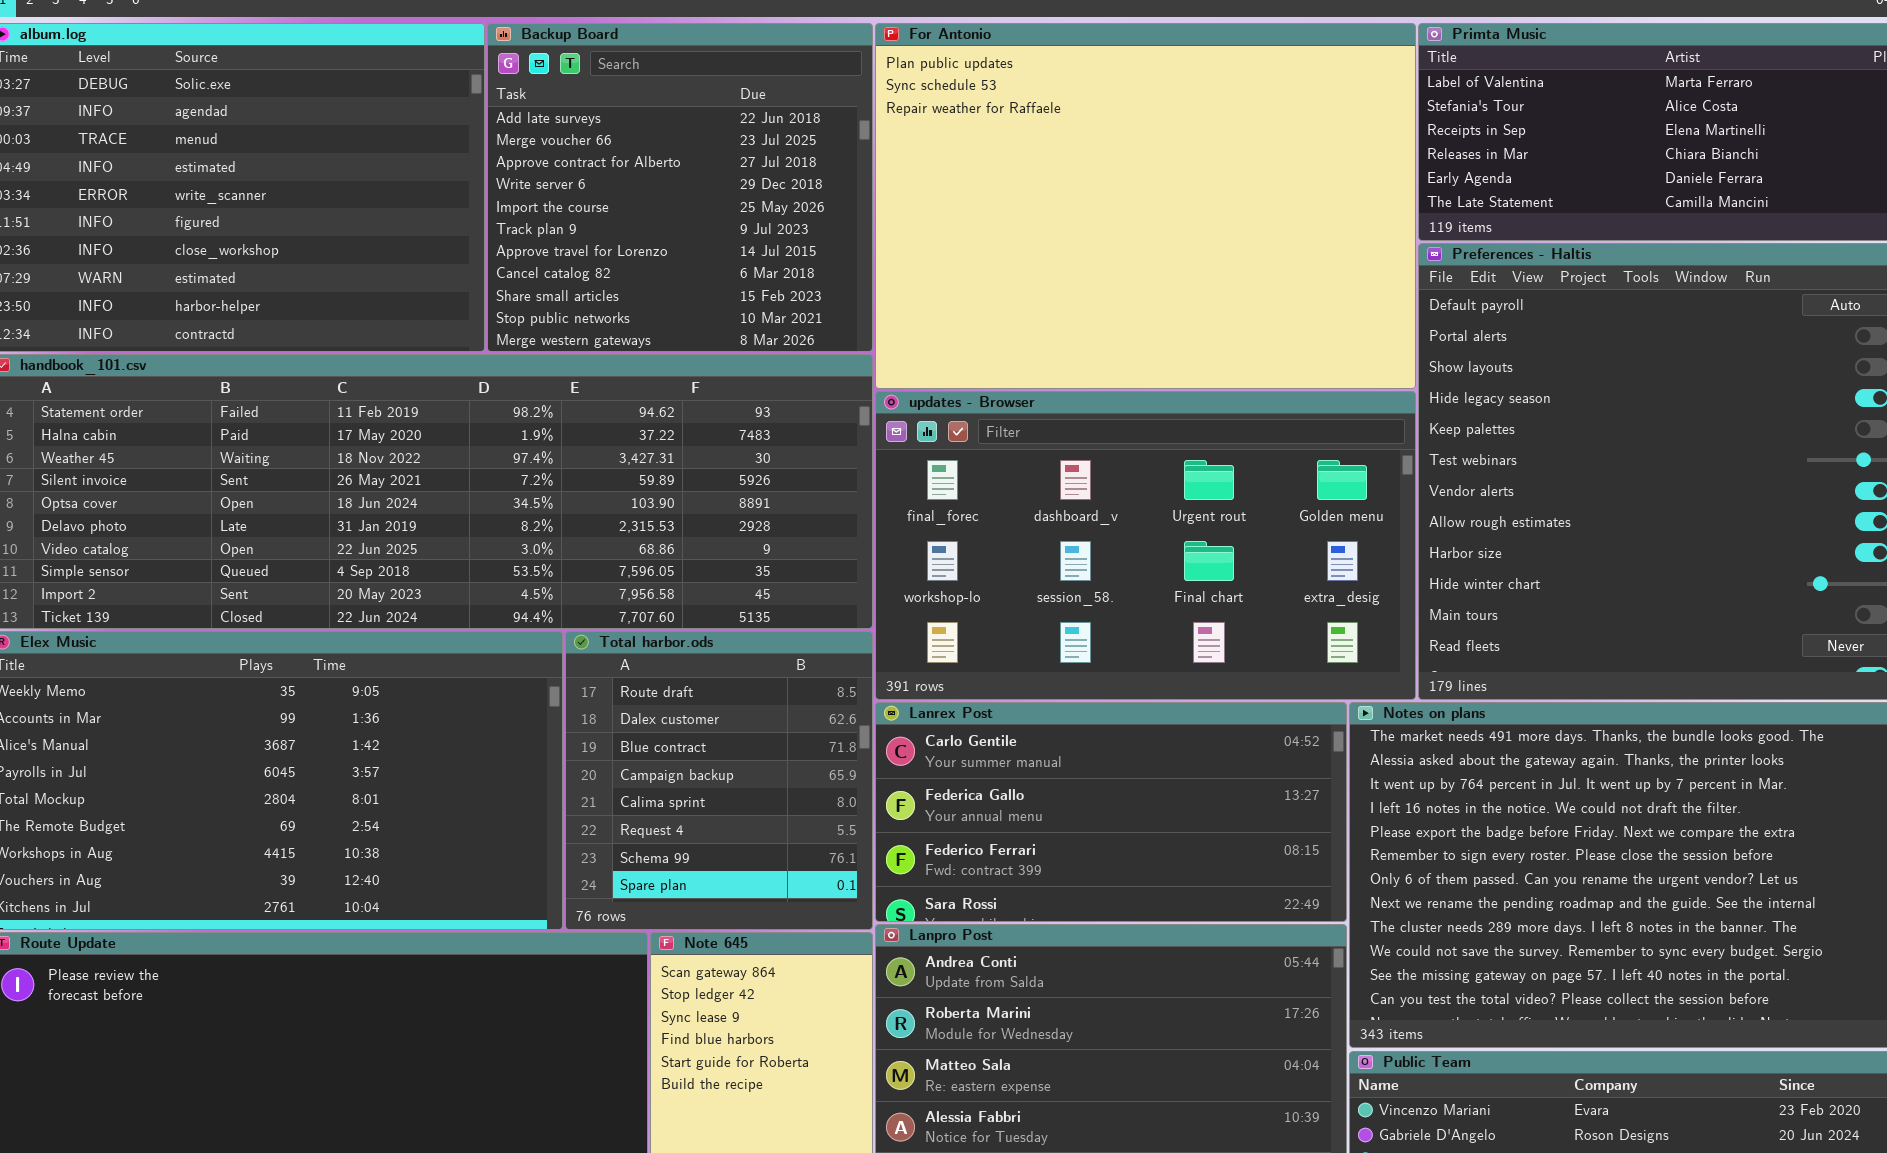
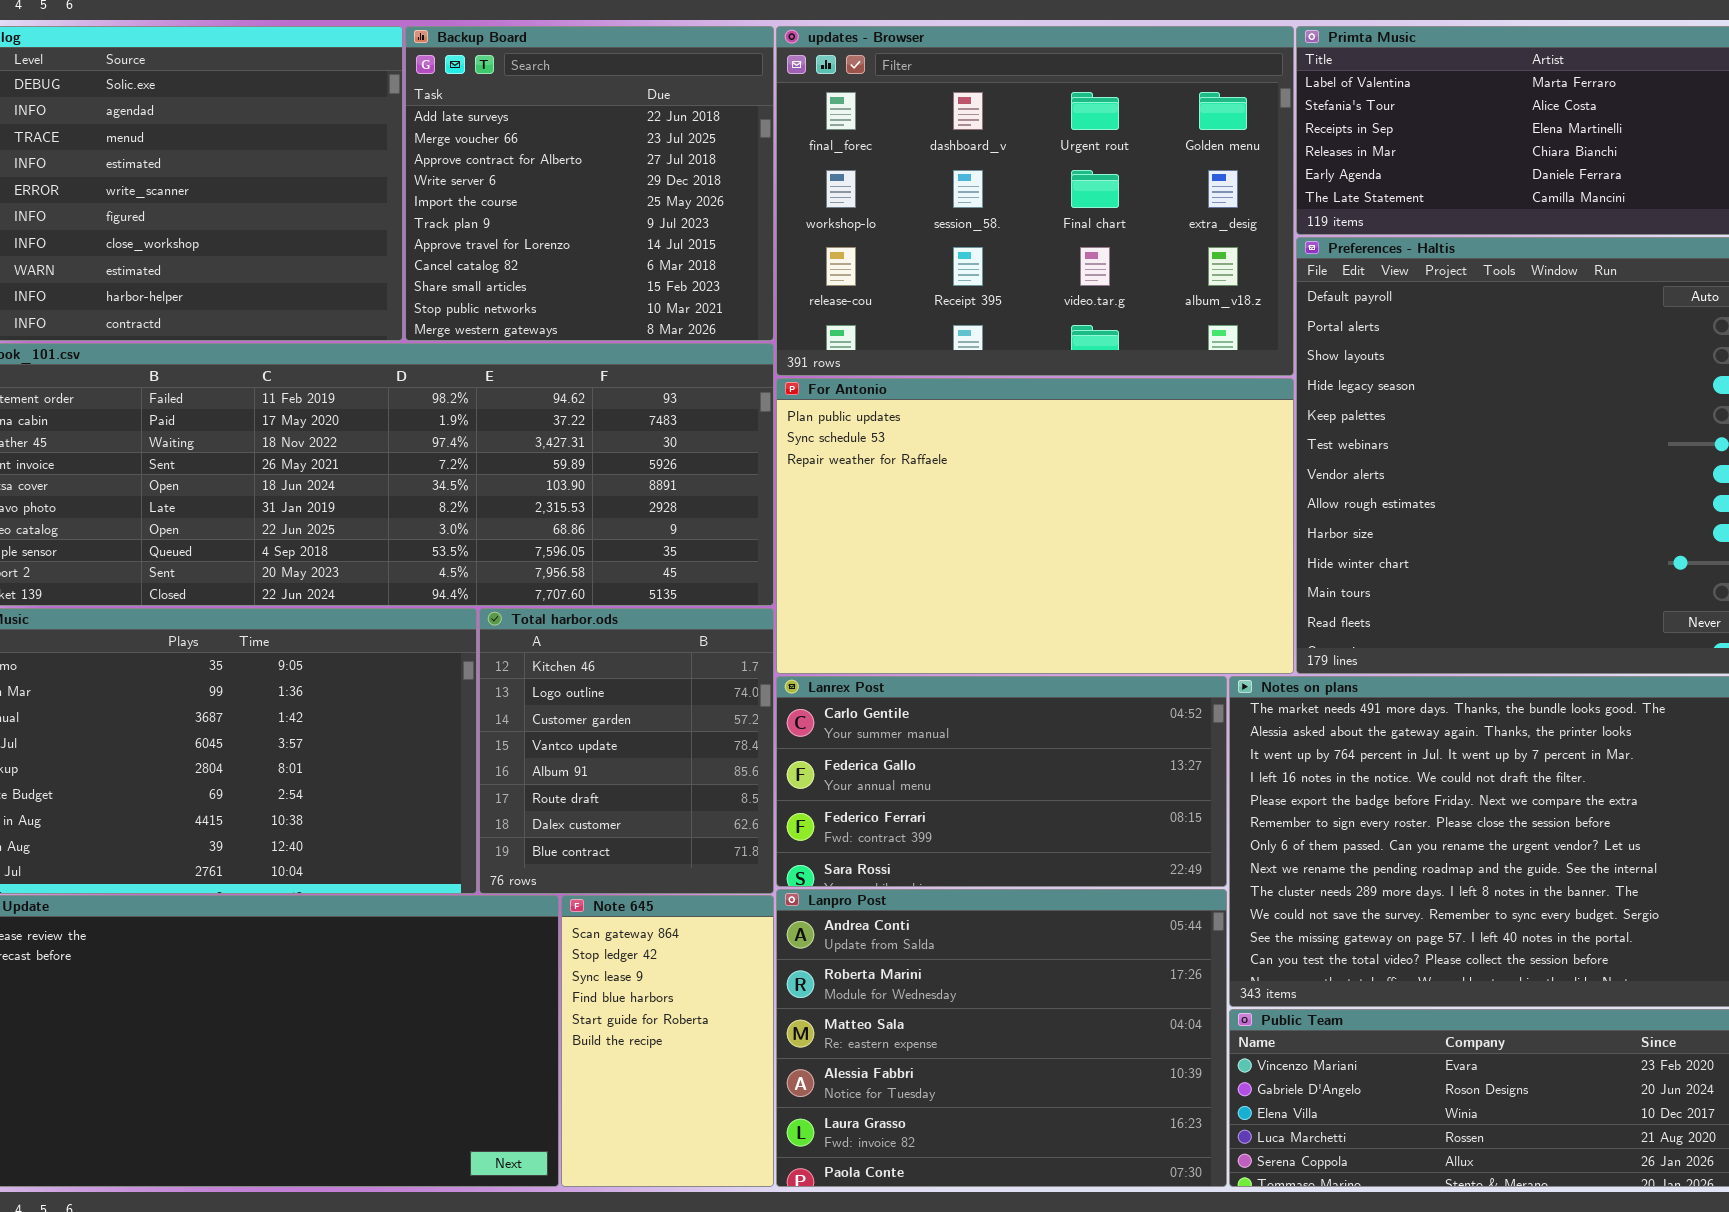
For Antonio: [875,23,1416,389] -> [776,378,1294,674], moved, resized
updates - Browser: [875,391,1416,700] -> [776,26,1294,376], moved, resized
Total harbor.ods: [565,631,873,930] -> [479,608,774,894], scrolled up 5 rows

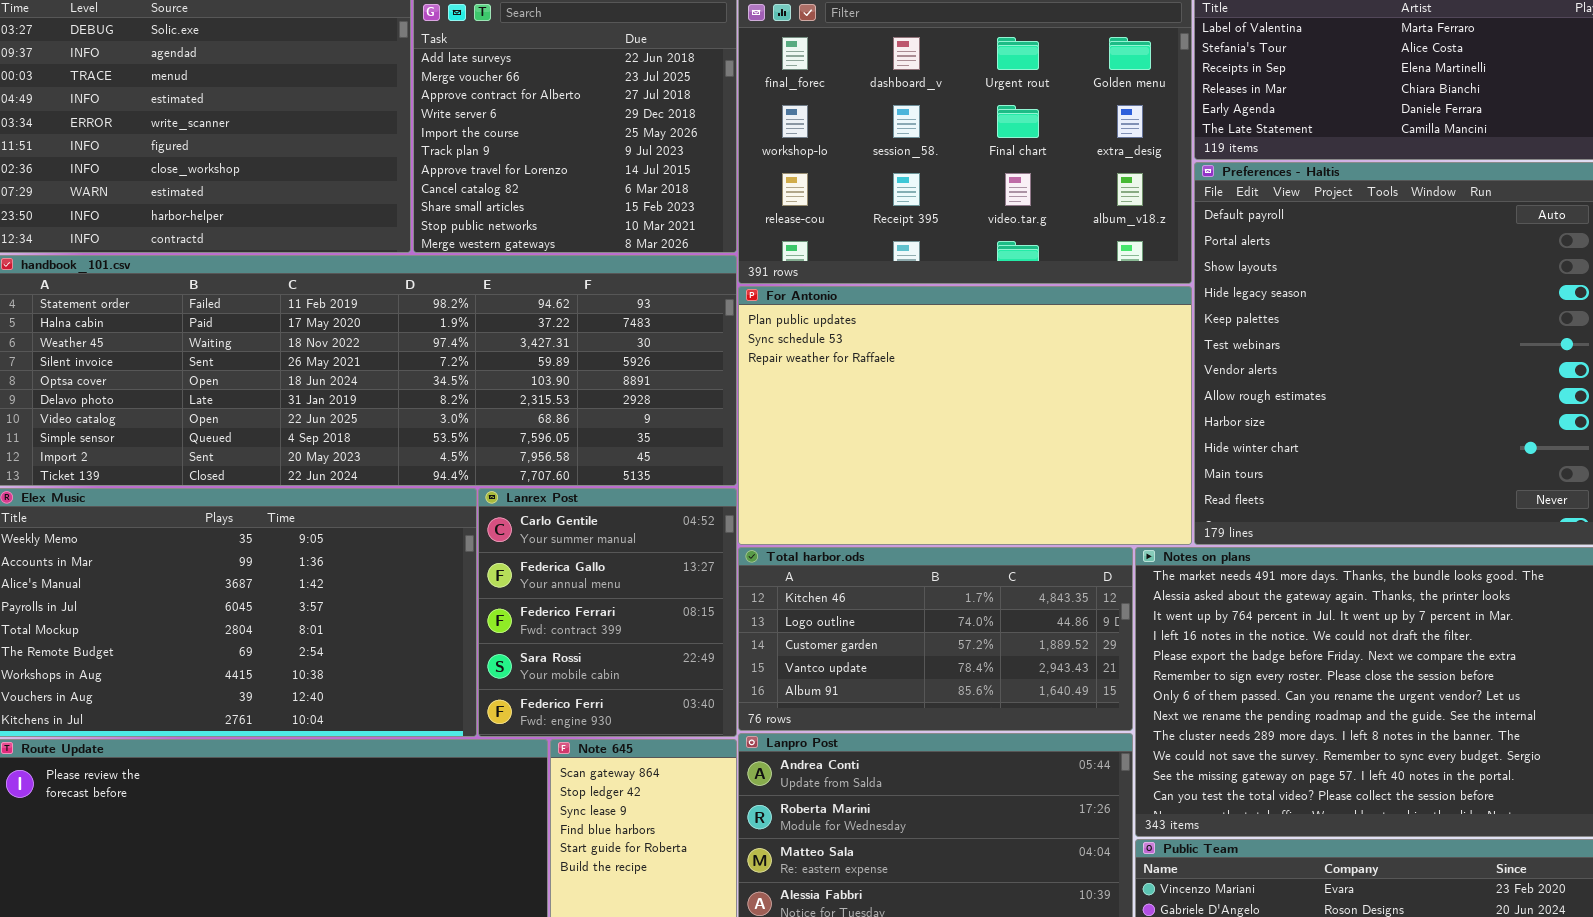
Total harbor.ods: [479,608,774,894] -> [738,547,1133,731], moved, resized
Lanrex Post: [776,676,1227,887] -> [478,488,737,737], moved, resized

